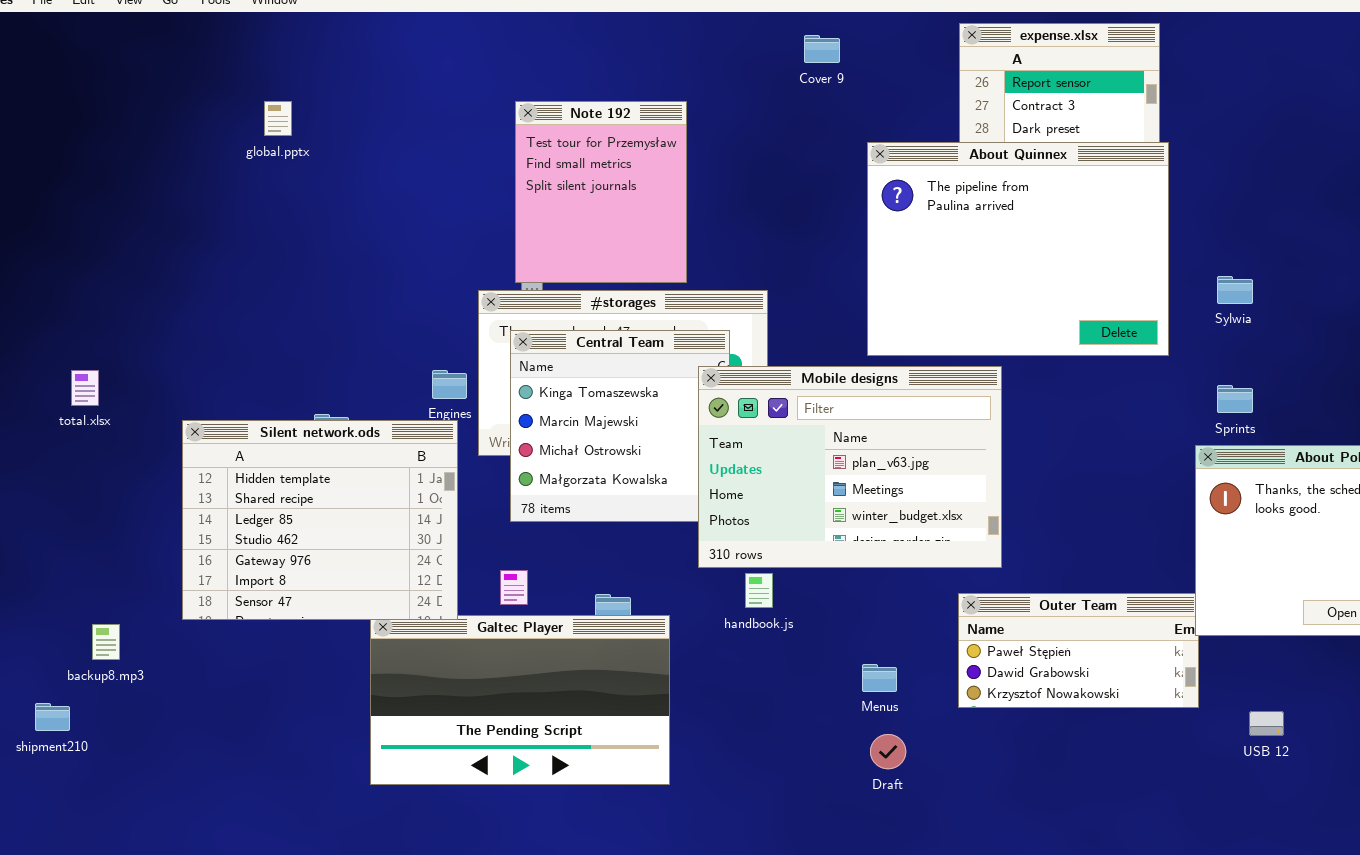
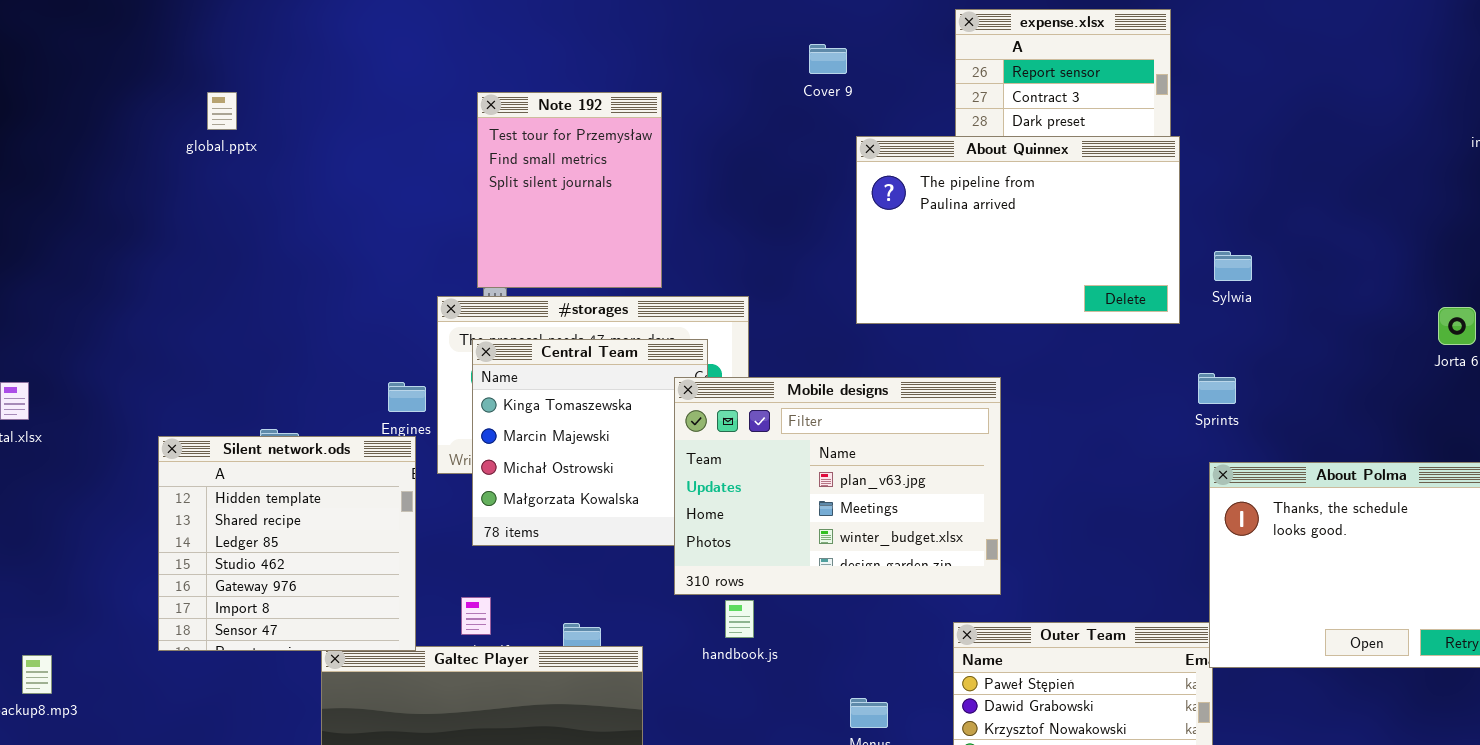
Cover 9: [804,35,840,63] -> [809,44,847,74], moved
About Quinnex: [867,142,1169,356] -> [856,136,1180,324], resized
Sylwia: [1217,276,1253,304] -> [1214,251,1252,281], moved
Sprints: [1217,385,1253,413] -> [1198,373,1236,404], moved
Silent network.ods: [182,420,458,620] -> [158,436,416,651], resized

